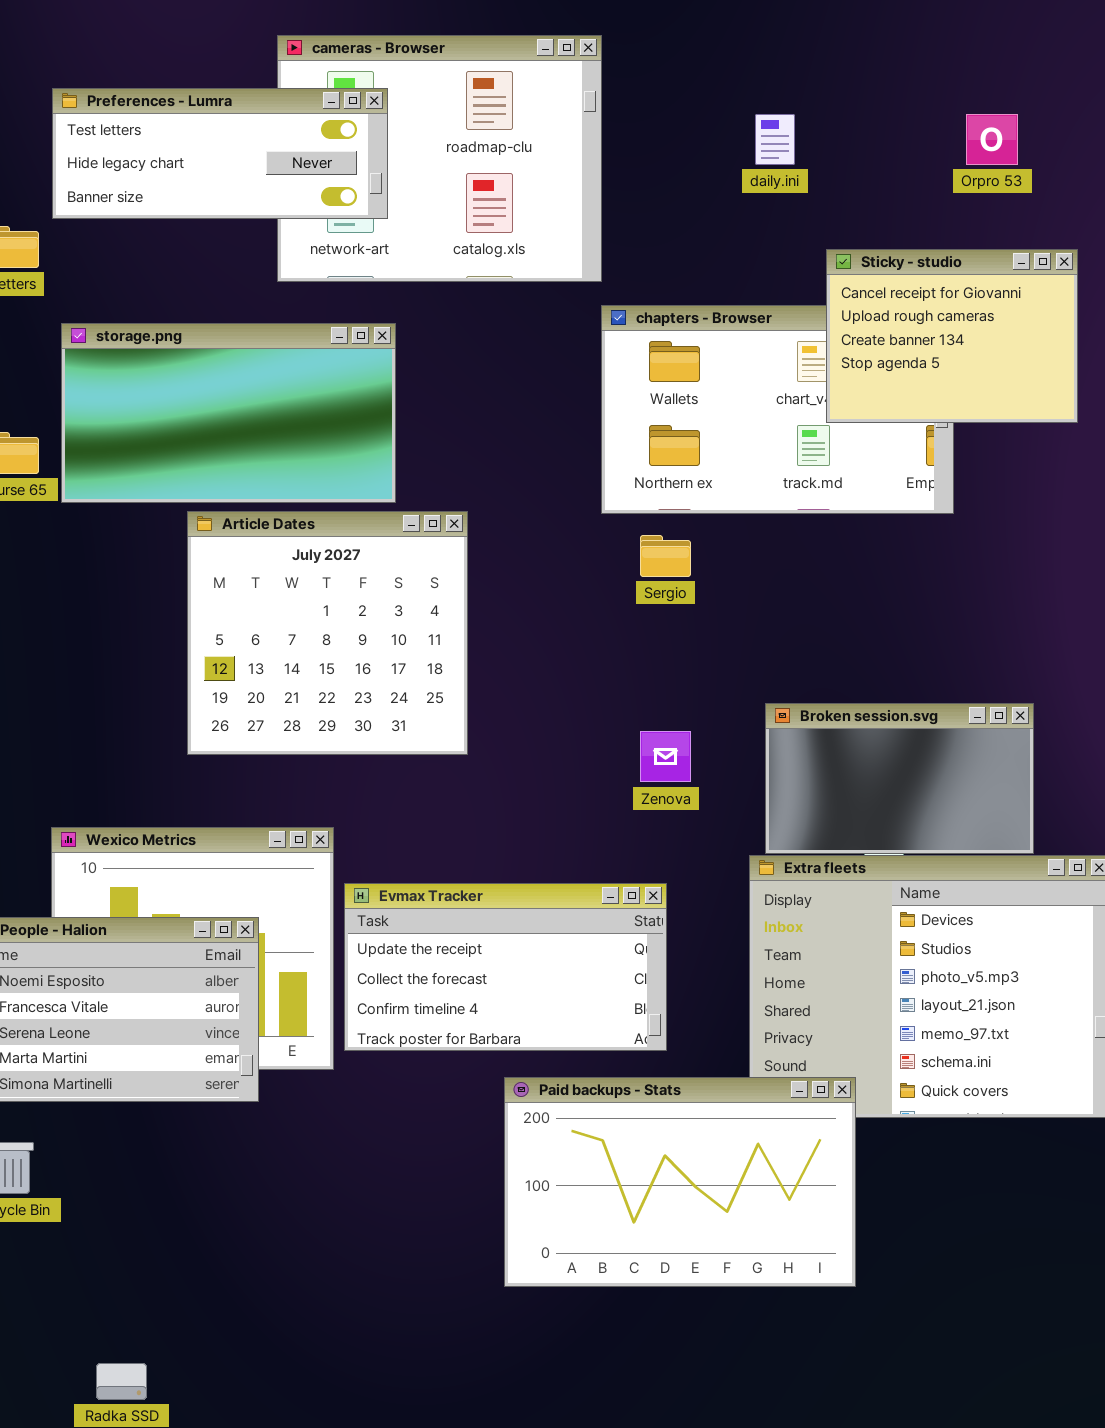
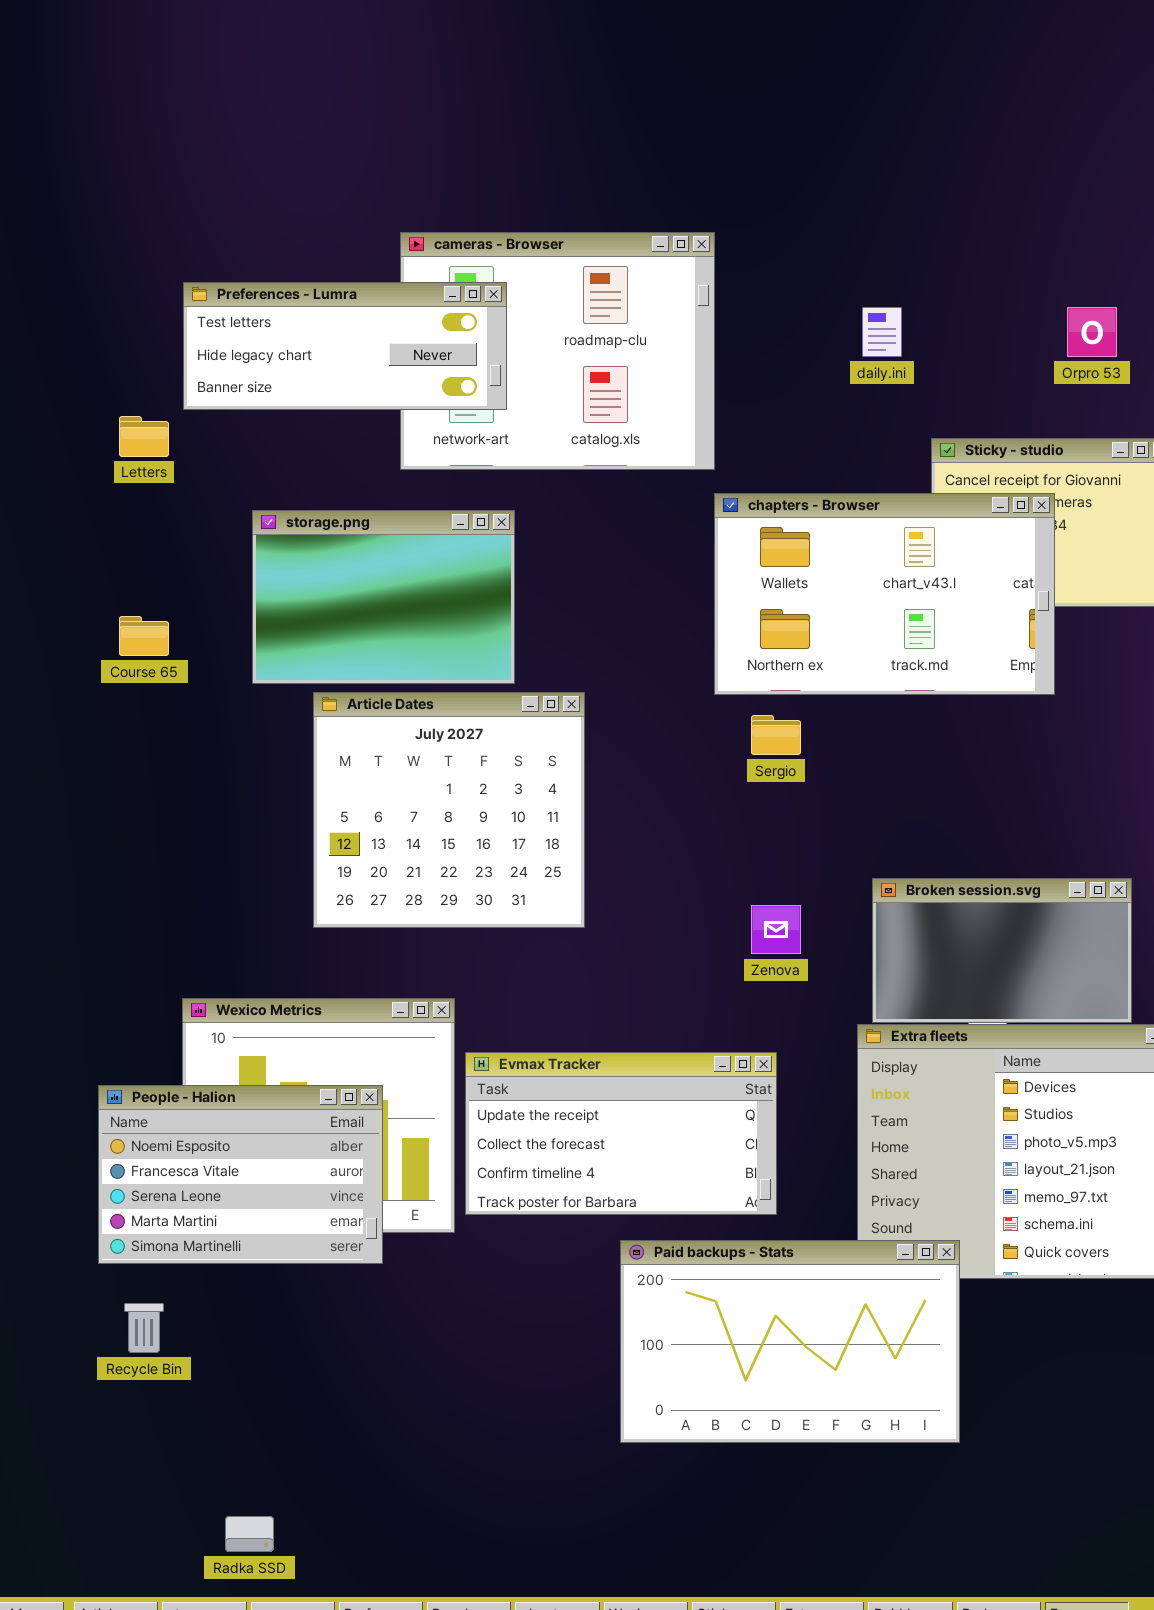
chapters - Browser: [601,305,954,514] -> [714,493,1055,695], raised
storage.png: [61,323,396,503] -> [252,510,515,684], resized

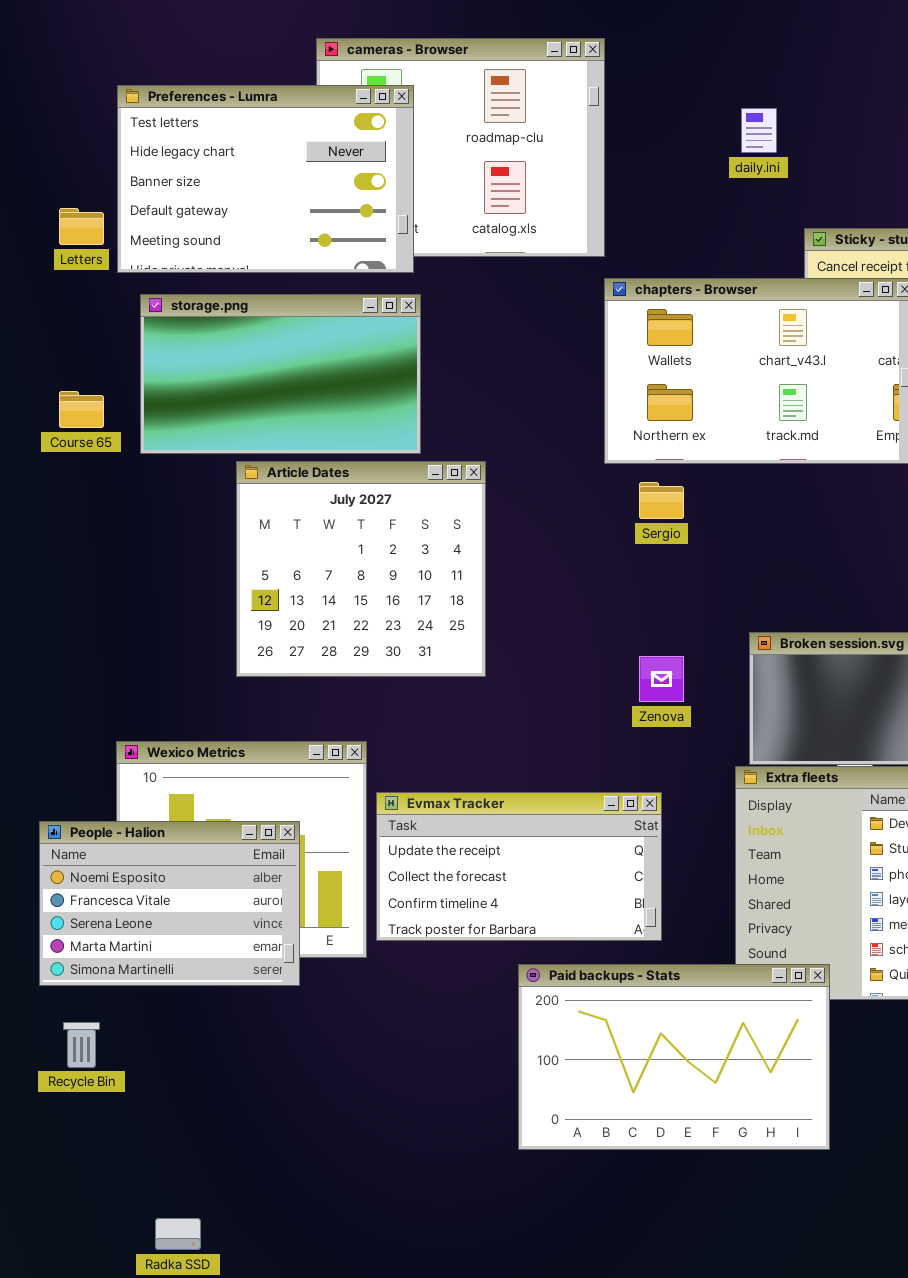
Preferences - Lumra: [183,282,507,410] -> [117,85,414,273], resized
storage.png: [252,510,515,684] -> [140,294,421,454], resized

